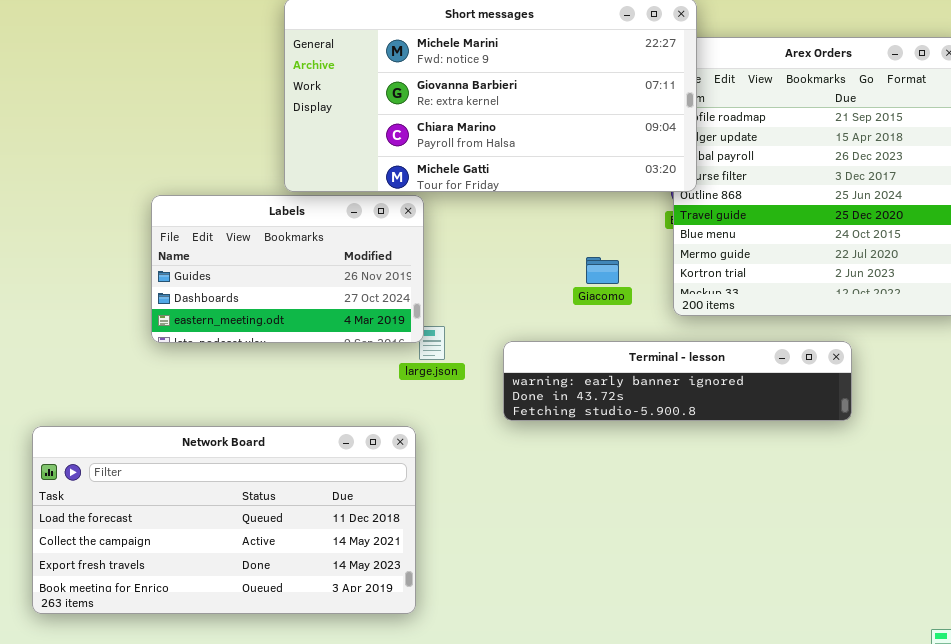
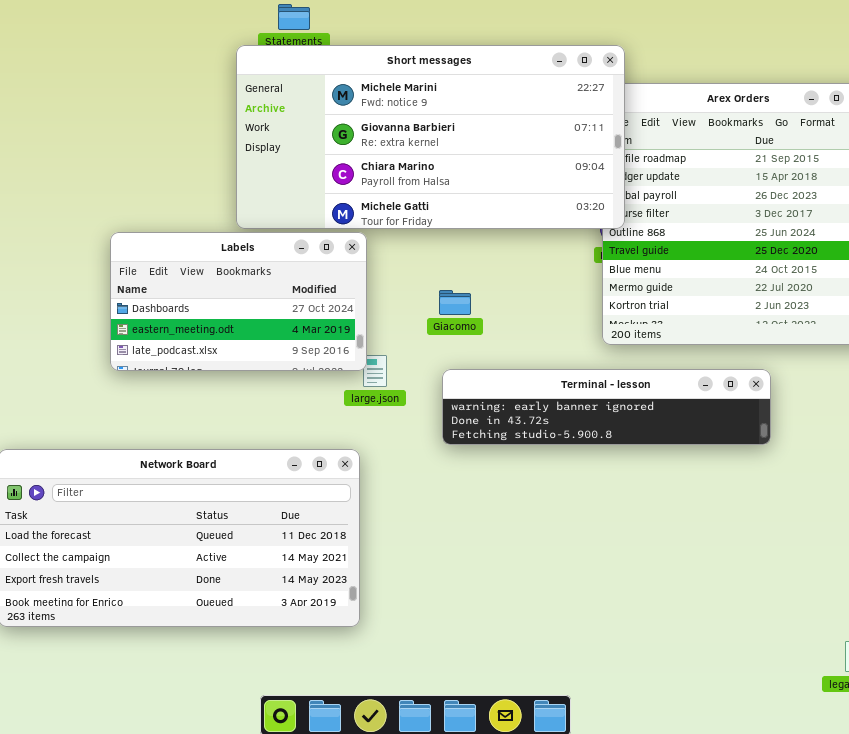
Labels: [151,195,424,343] -> [110,232,367,371], scrolled down 1 row
Giacomo: [586,257,619,284] -> [439,290,471,315], moved

